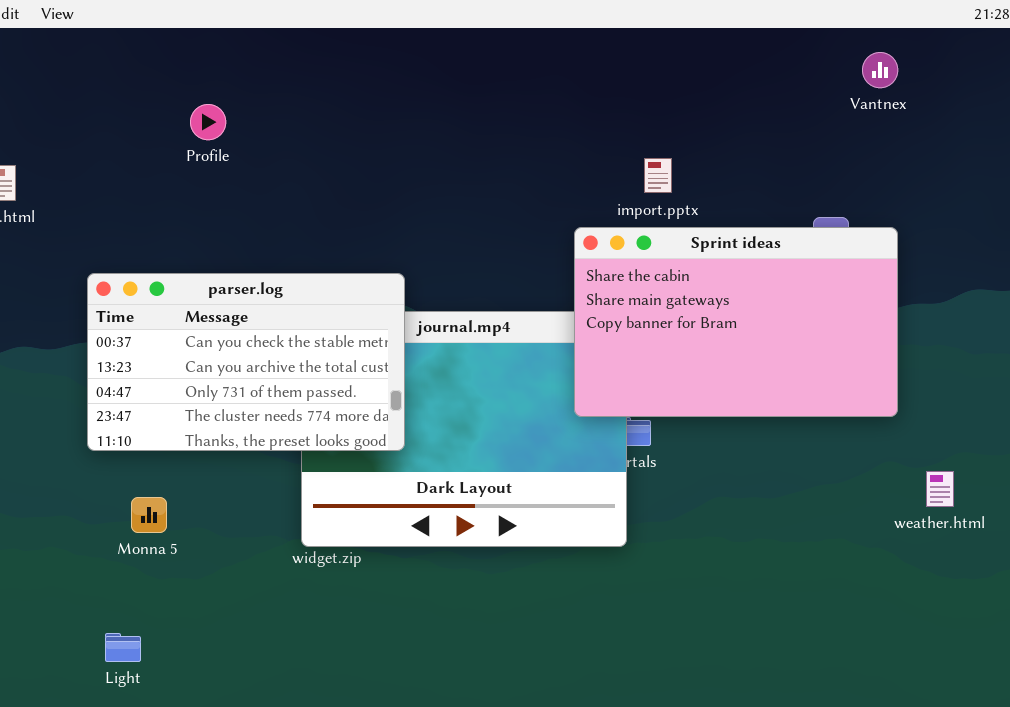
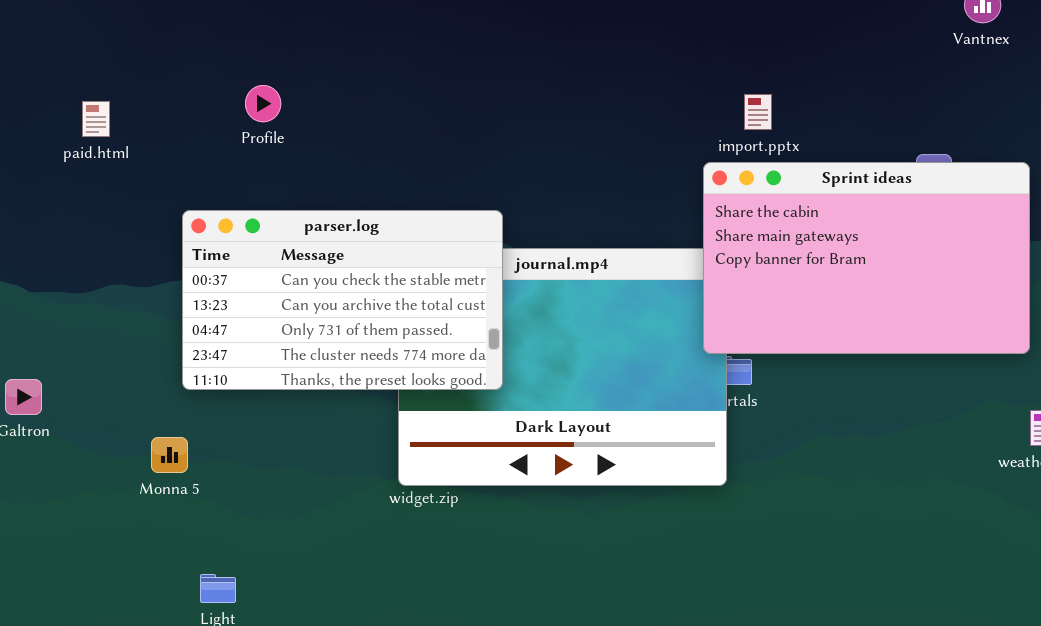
Profile: [190,104,226,140] -> [245,85,281,122], moved
Sprint ideas: [574,227,898,417] -> [703,162,1030,354], moved
Monna 5: [131,497,167,533] -> [151,437,188,473], moved

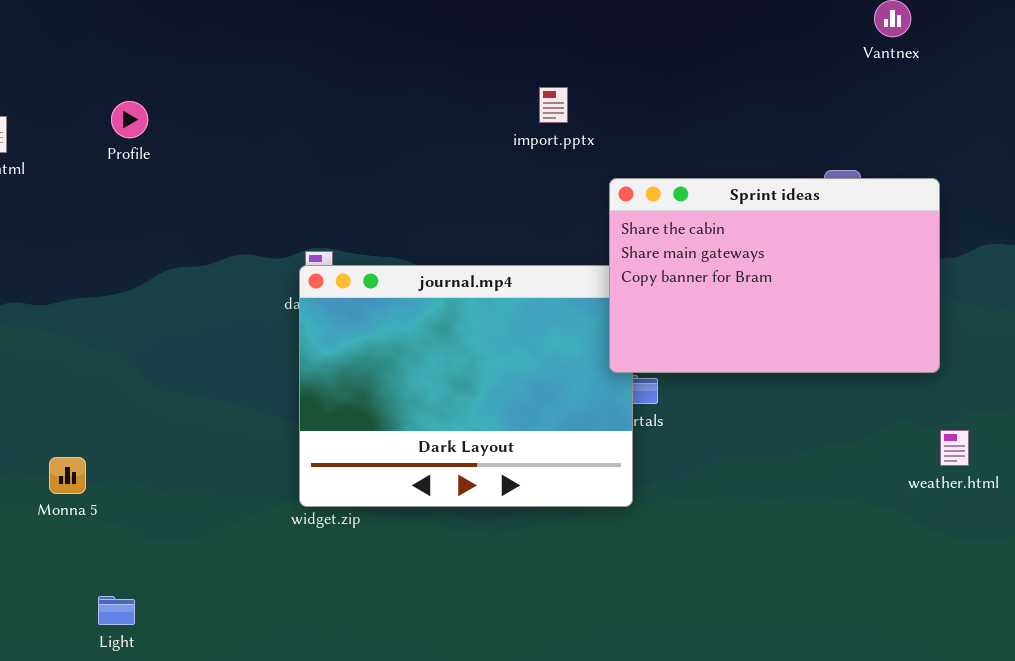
Profile: [245,85,281,122] -> [111,101,148,138], moved
import.pptx: [744,94,772,130] -> [539,87,568,123], moved
parser.log: [182,210,503,390] -> none, closed

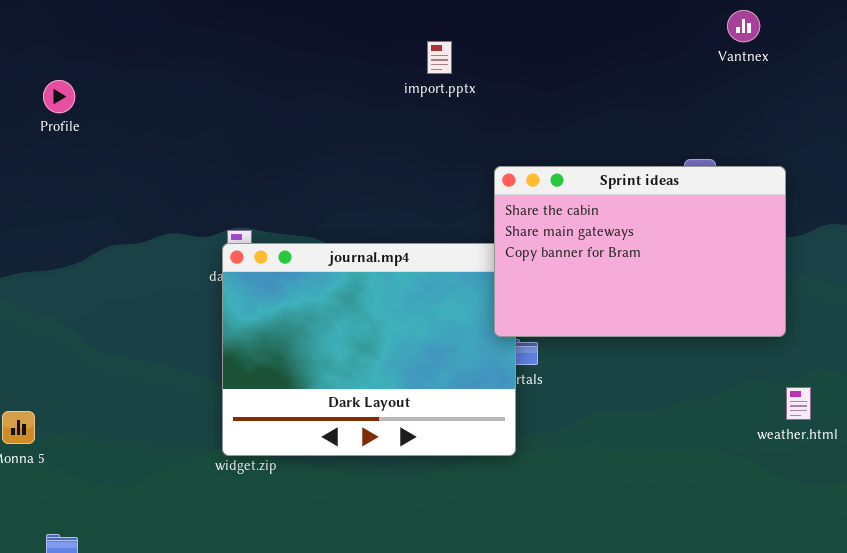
import.pptx: [539,87,568,123] -> [427,41,452,74], moved
Profile: [111,101,148,138] -> [43,80,75,113], moved

